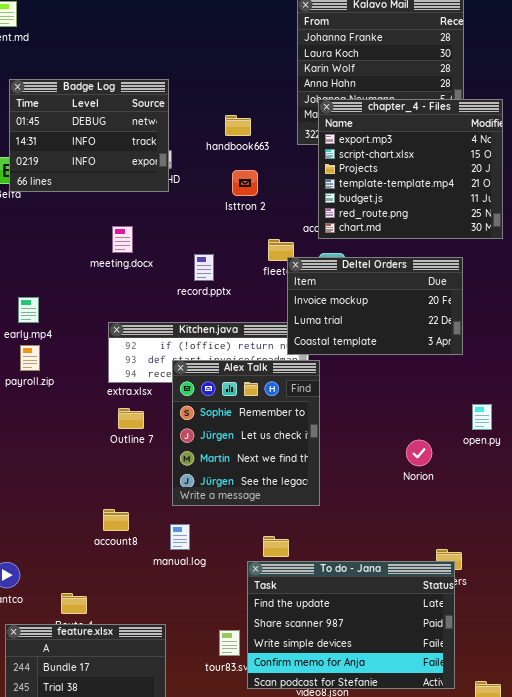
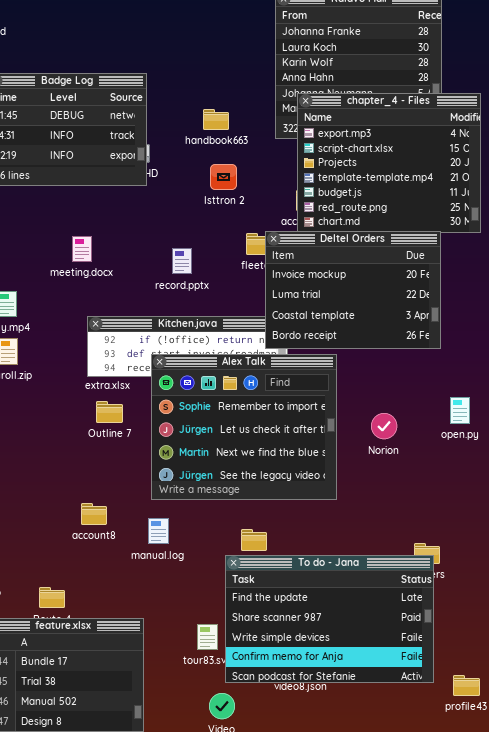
meeting.docx: [112,226,133,253] -> [72,236,92,262], moved
Deltel Orders: [287,257,463,355] -> [265,231,441,349], resized
Alex Talk: [172,360,320,506] -> [151,354,337,500], resized
Norion: [406,440,432,466] -> [371,413,397,439], moved

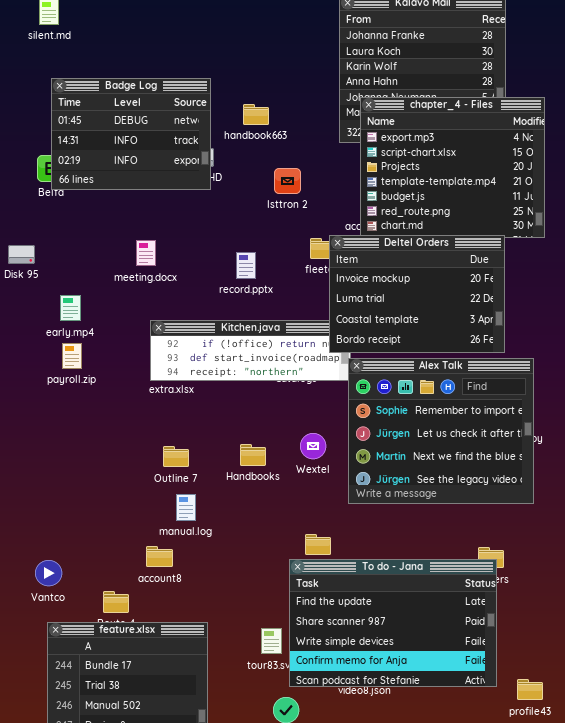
handbook663: [203,109,229,130] -> [243,104,269,125], moved
Alex Talk: [151,354,337,500] -> [348,358,534,504], moved
Outline 7: [96,401,123,423] -> [163,446,189,467], moved
account8: [81,503,107,525] -> [146,546,173,567], moved
manual.log: [148,518,169,544] -> [176,494,196,521], moved

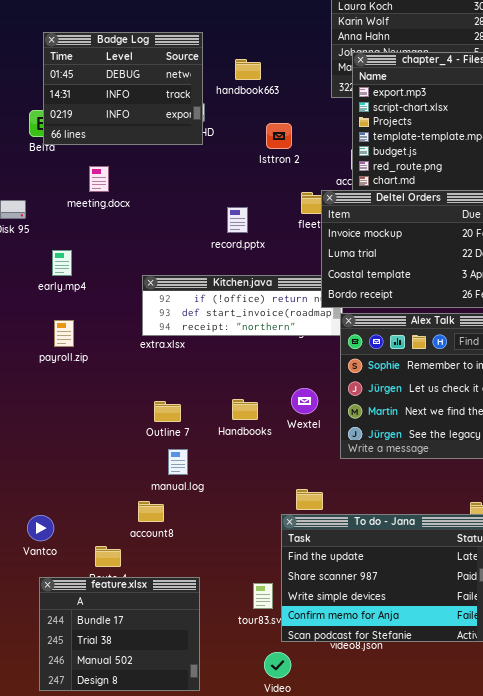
meeting.docx: [136,240,156,266] -> [89,166,109,192], moved
payroll.zip: [62,343,82,369] -> [54,320,74,347], moved

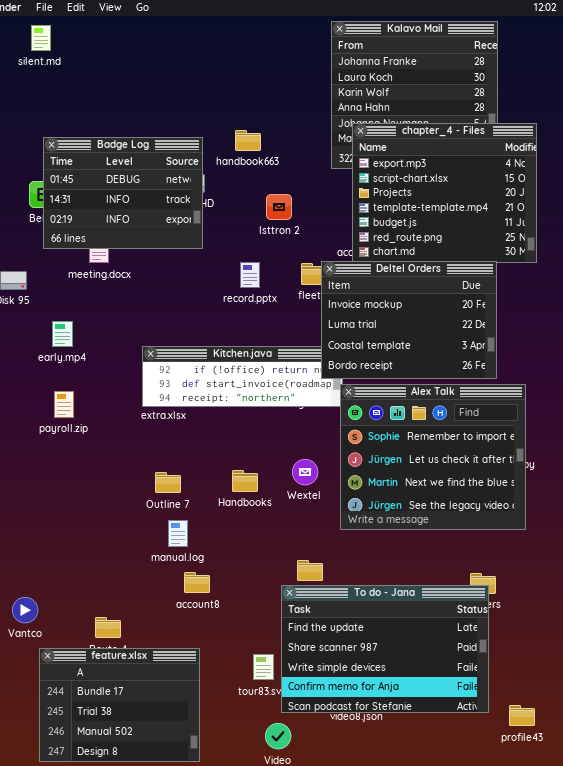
Badge Log: [43,32,203,145] -> [43,137,203,249], moved
record.pptx: [227,207,248,233] -> [240,262,260,288], moved
account8: [138,501,164,522] -> [184,572,210,593], moved
Vantco: [27,515,54,541] -> [12,597,38,623], moved

